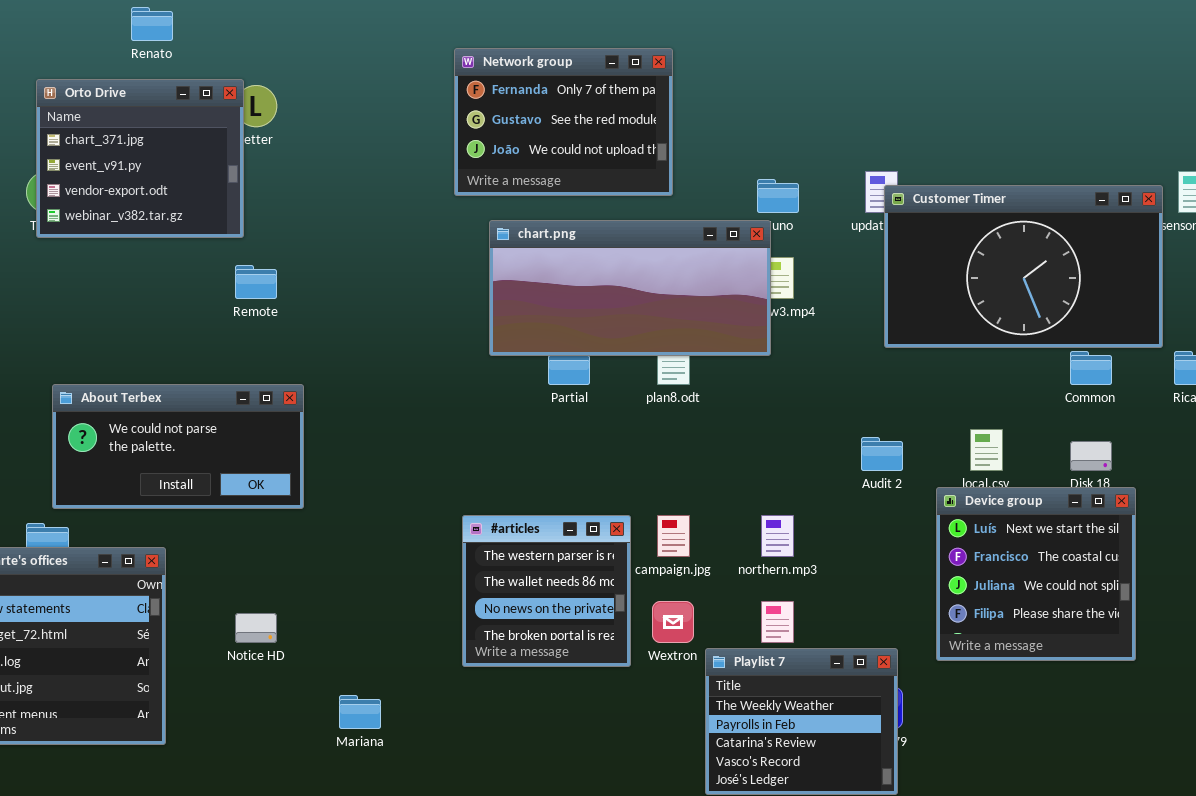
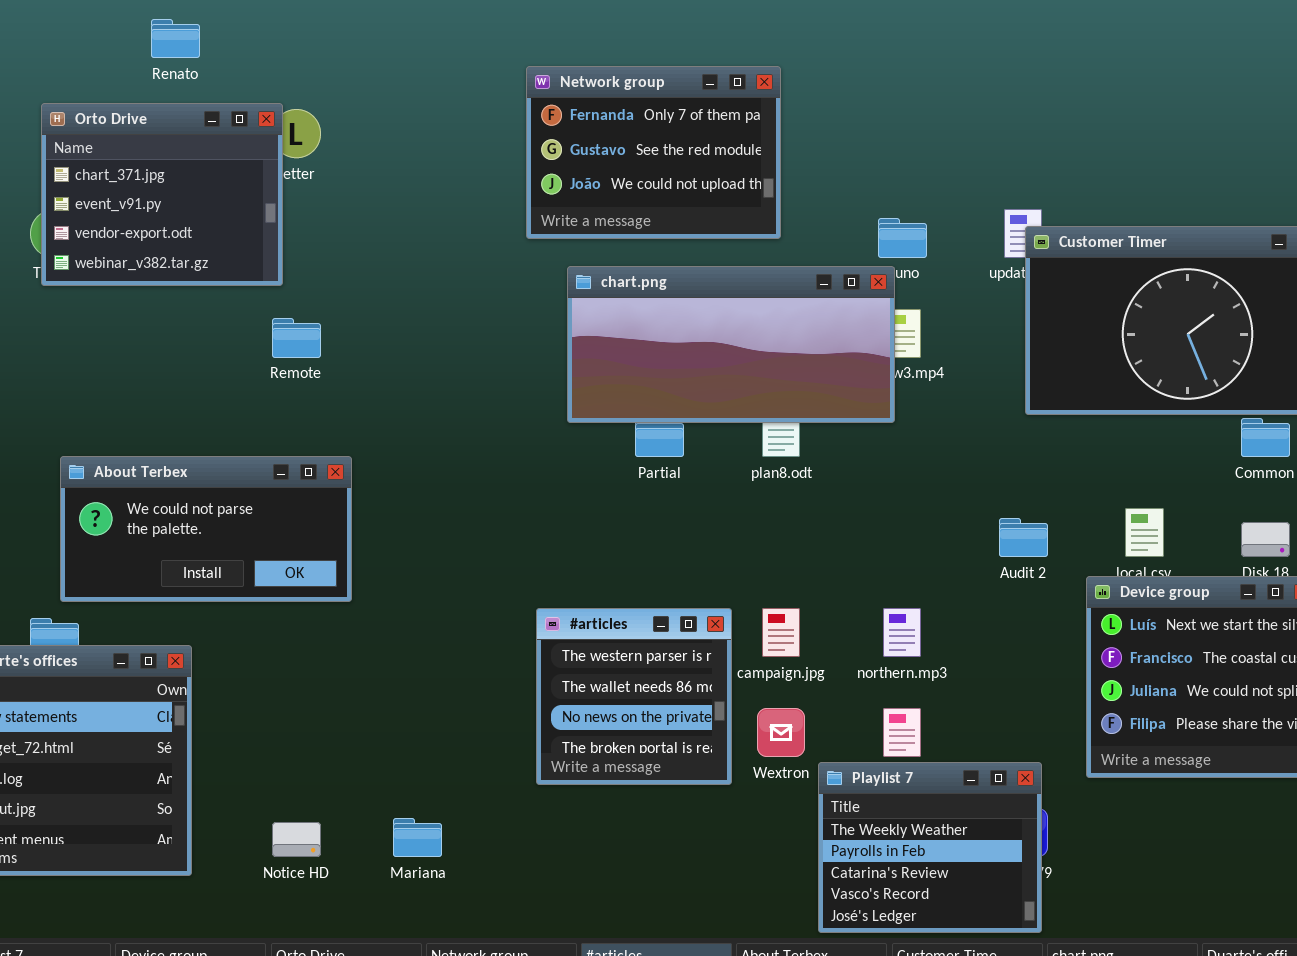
Notice HD: [235,613,277,643] -> [272,822,321,857], moved

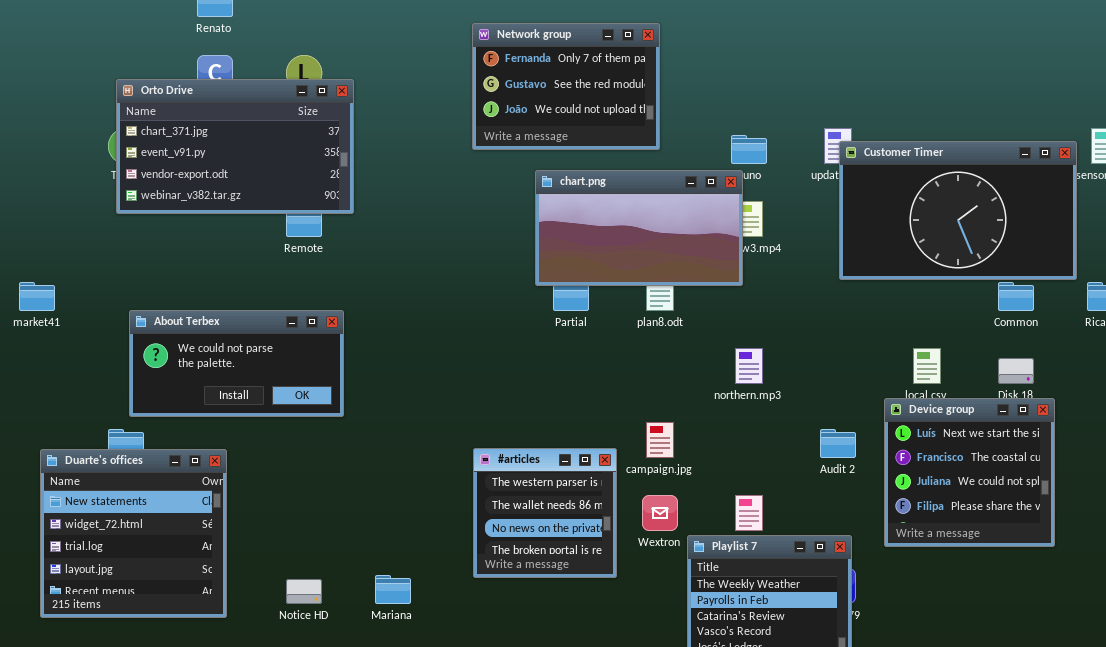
Orto Drive: [41,103,283,286] -> [116,79,354,214], moved, resized
chart.png: [567,266,895,423] -> [535,170,743,286], resized
Audit 2: [999,518,1048,557] -> [820,429,856,458], moved
#articles: [536,608,732,785] -> [473,448,617,578], moved
northern.mp3: [883,608,921,657] -> [735,348,763,384], moved

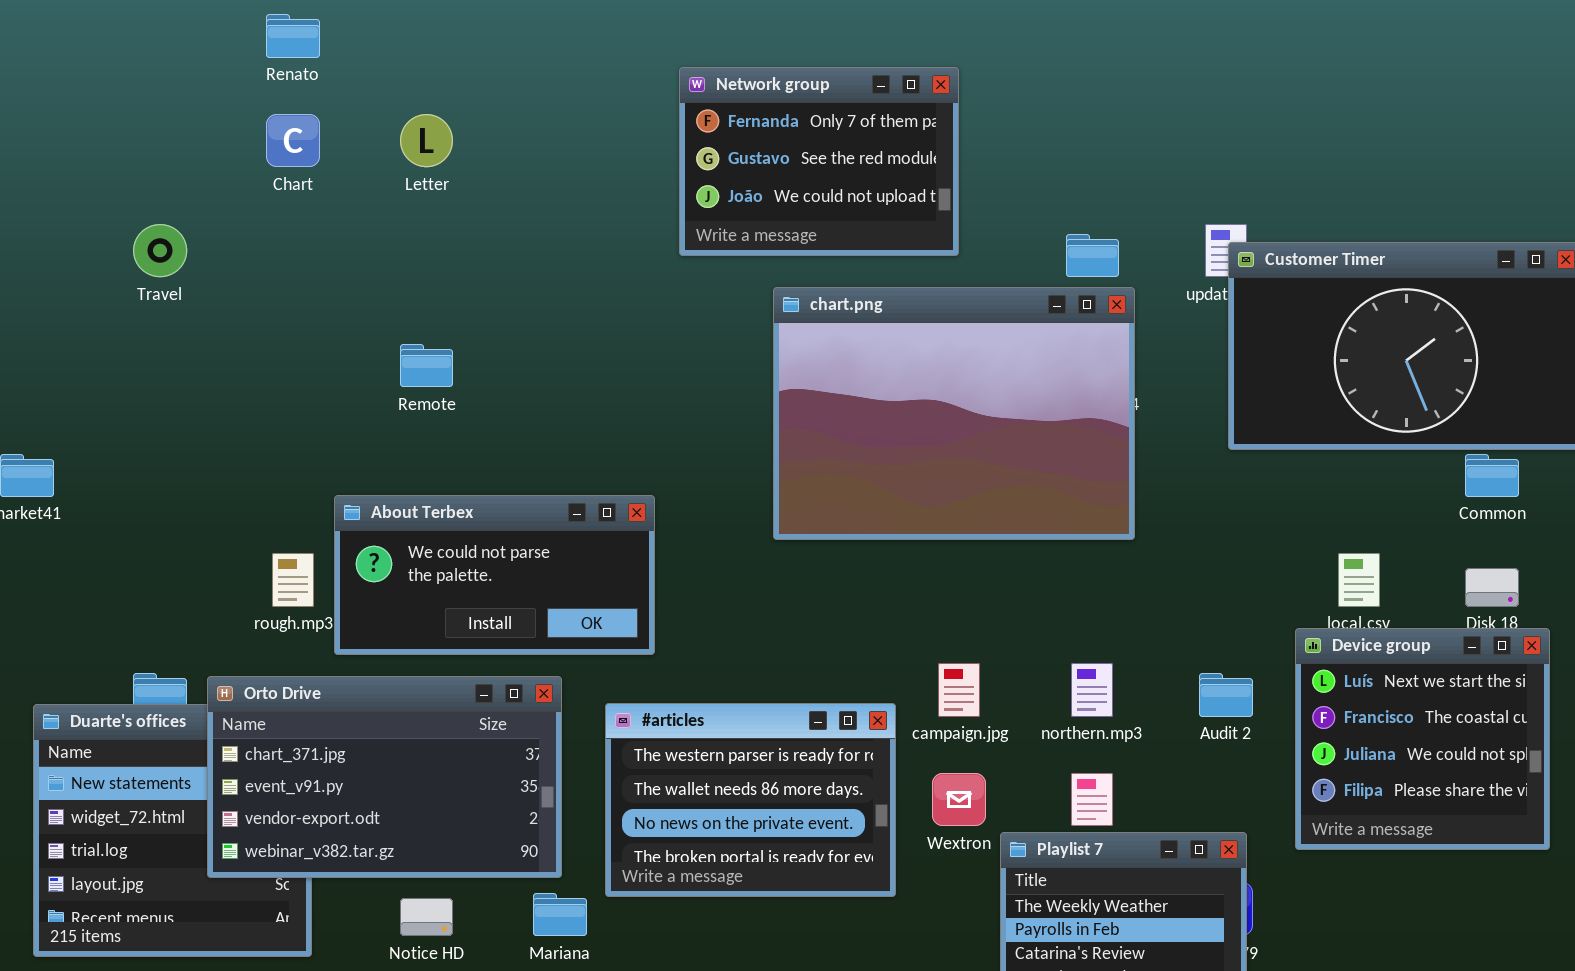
Orto Drive: [116,79,354,214] -> [207,676,562,878], moved
chart.png: [535,170,743,286] -> [773,287,1135,540], resized
About Terbex: [129,310,344,417] -> [334,495,655,655], moved
northern.mp3: [735,348,763,384] -> [1071,663,1113,717], moved
#articles: [473,448,617,578] -> [605,703,896,897], resized

